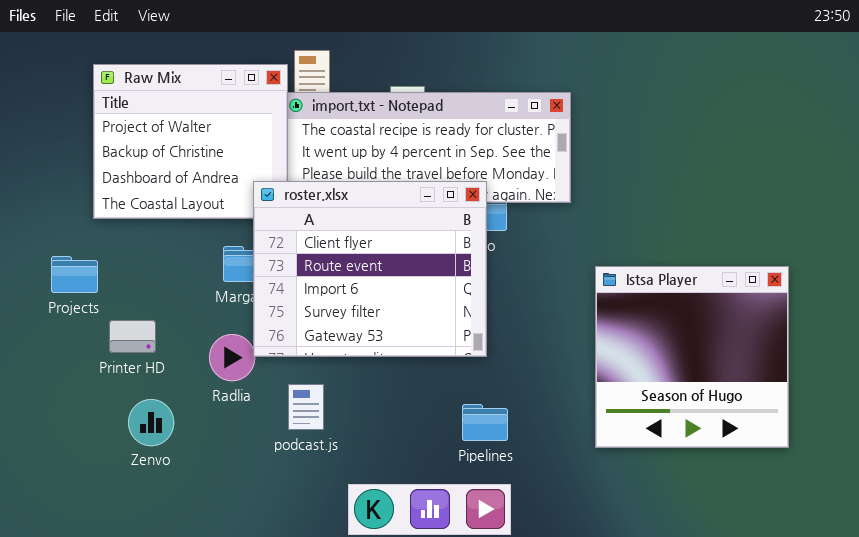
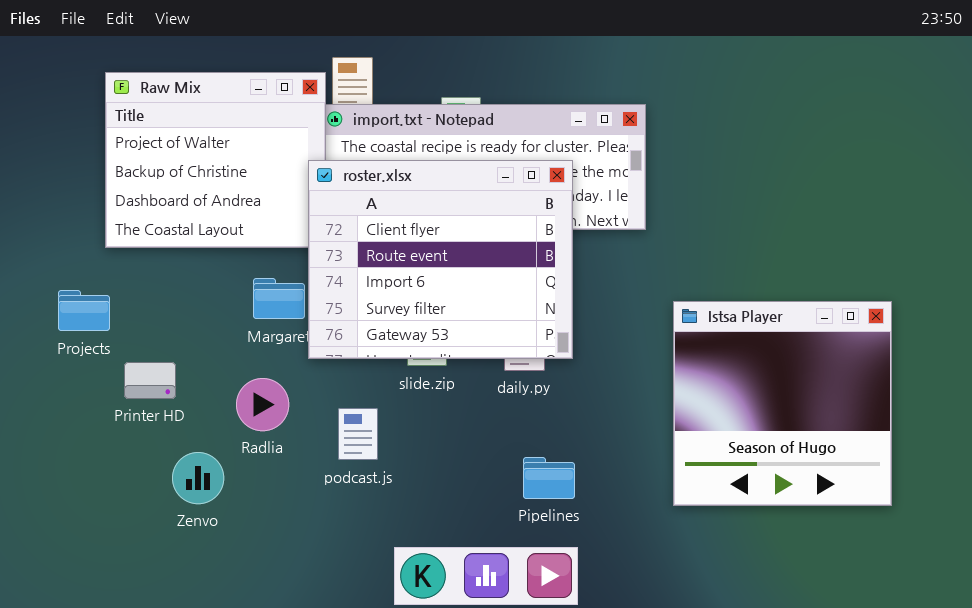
roster.xlsx: [253,181,487,357] -> [308,160,573,359], moved
podcast.js: [288,384,324,430] -> [338,408,378,460], moved
Zenvo: [128,399,174,446] -> [172,452,224,504], moved

